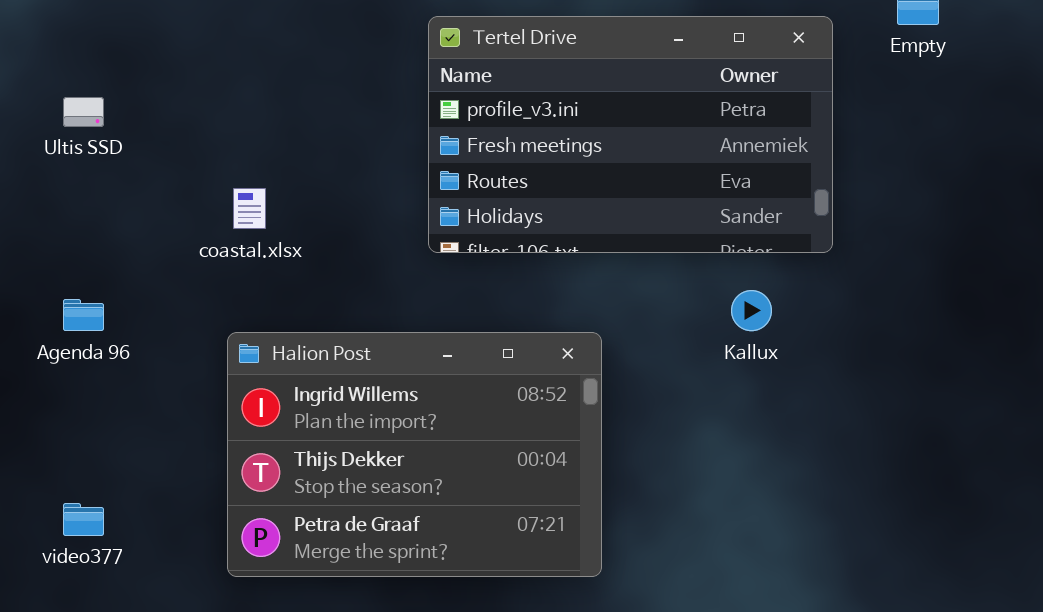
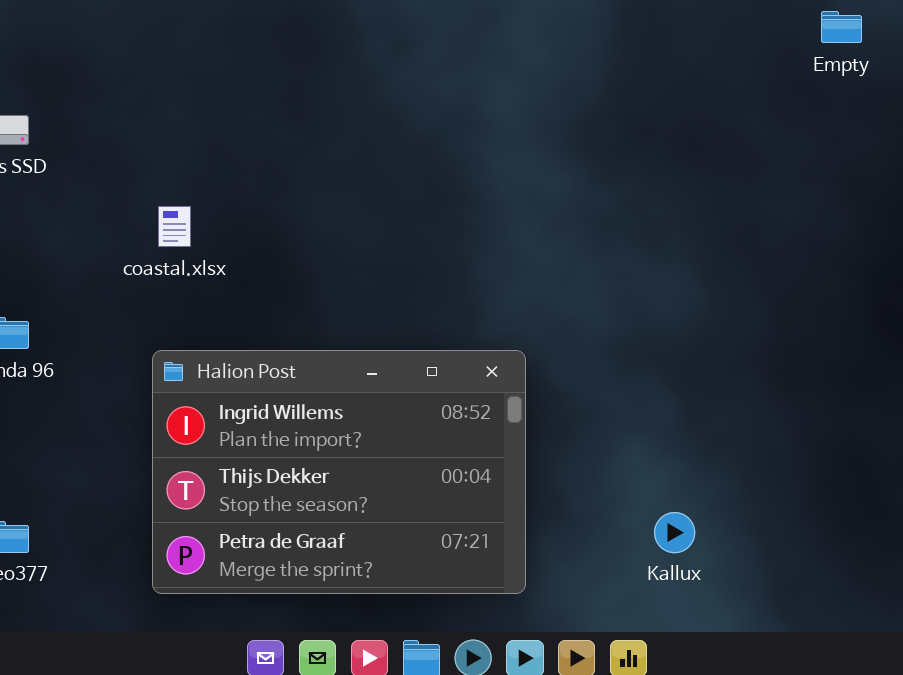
Tertel Drive: [428,16,833,253] -> none, closed
Kallux: [731,290,772,331] -> [654,512,695,553], moved

